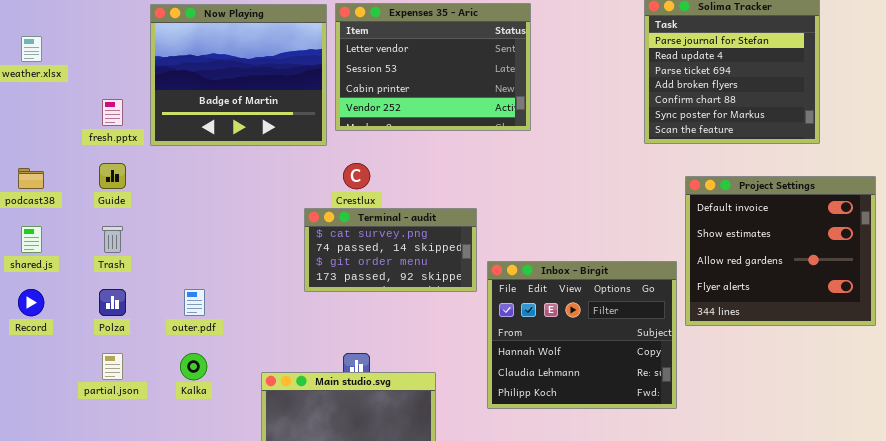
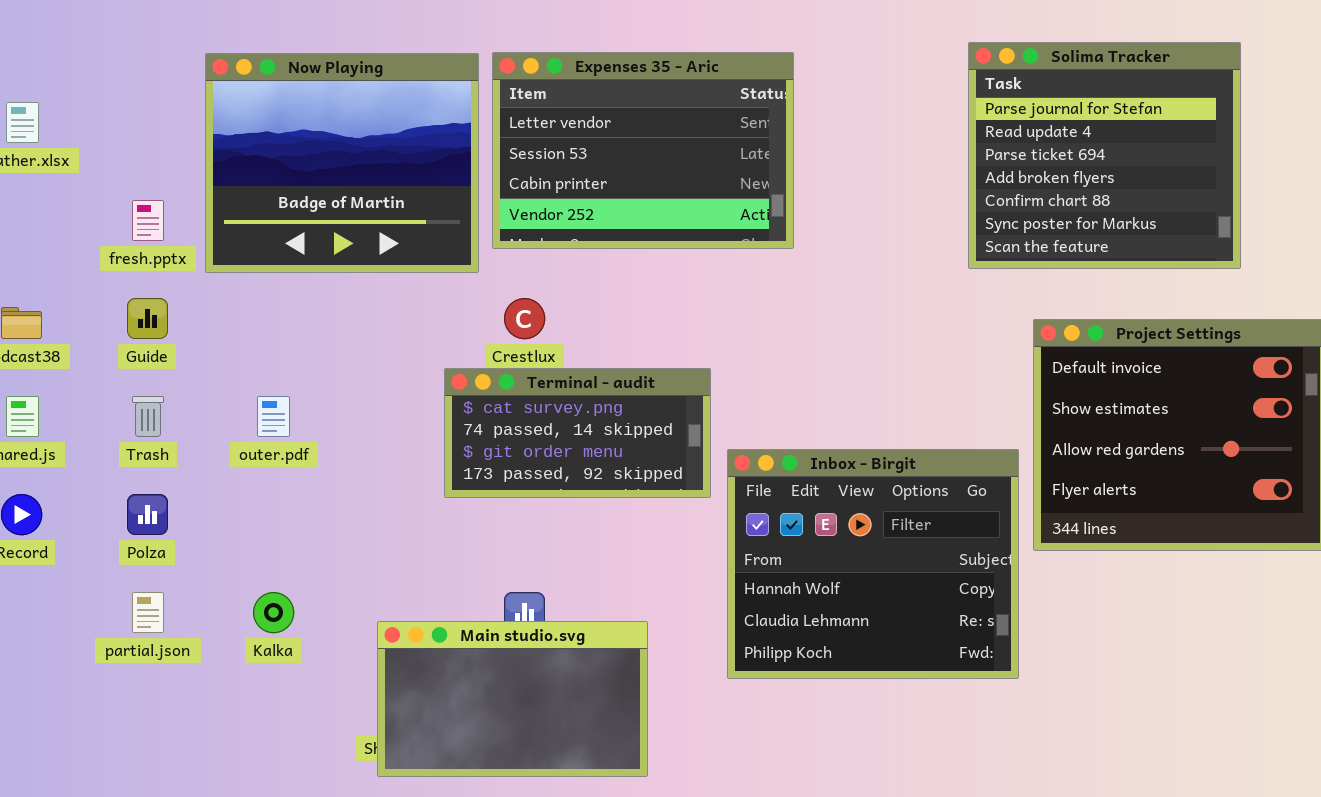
outer.pdf: [184,289,205,316] -> [257,396,290,437], moved

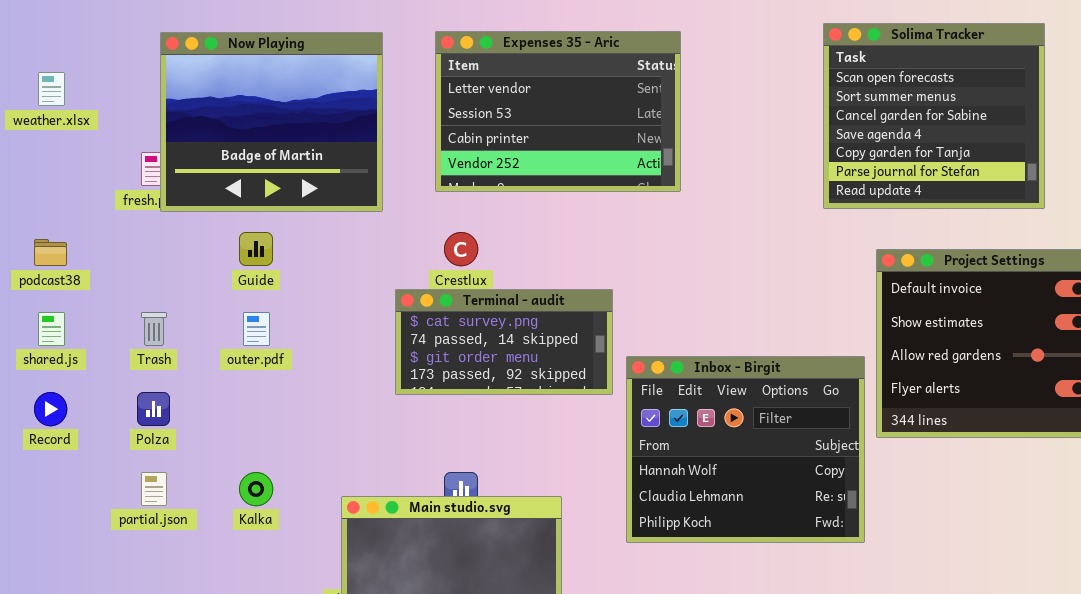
Solima Tracker: [968,42,1241,269] -> [823,23,1045,209], scrolled up 5 rows
Now Playing: [205,53,479,273] -> [160,32,383,212], moved
Guide: [127,298,168,339] -> [239,232,273,266], moved

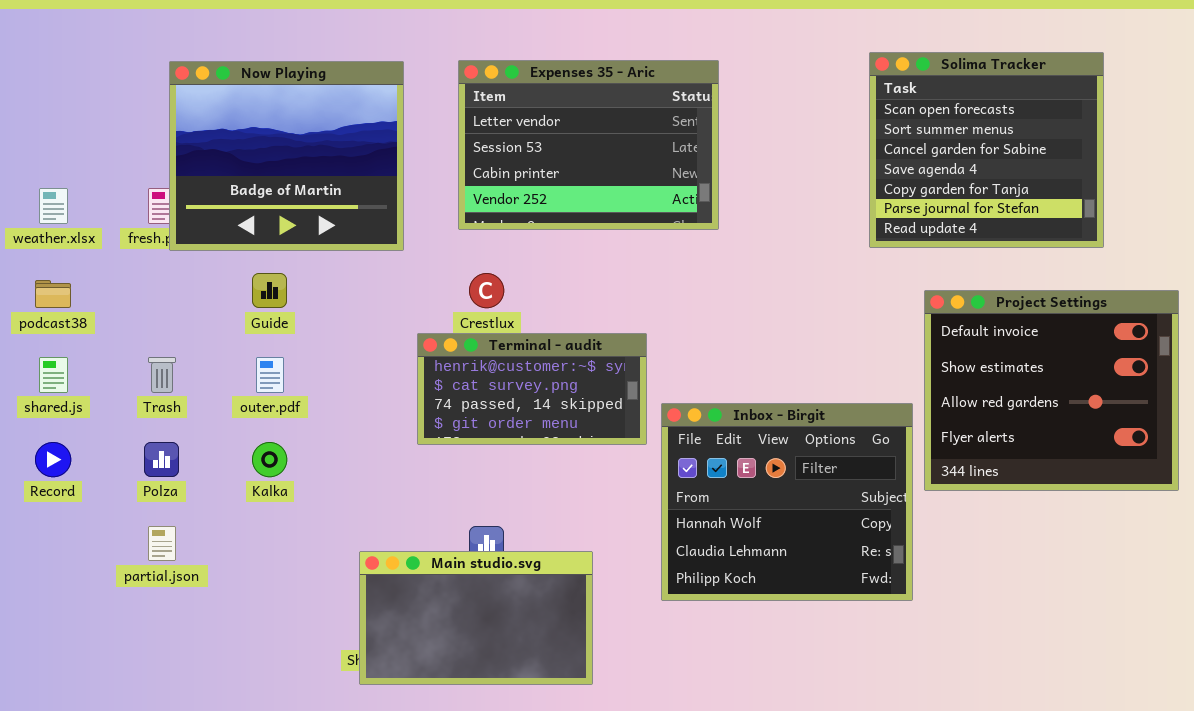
weather.xlsx: [38,72,65,106] -> [39,188,68,224], moved
Terminal - audit: [395,289,613,395] -> [417,333,647,445], scrolled up 1 row
Kalka: [239,472,273,506] -> [252,442,287,477], moved

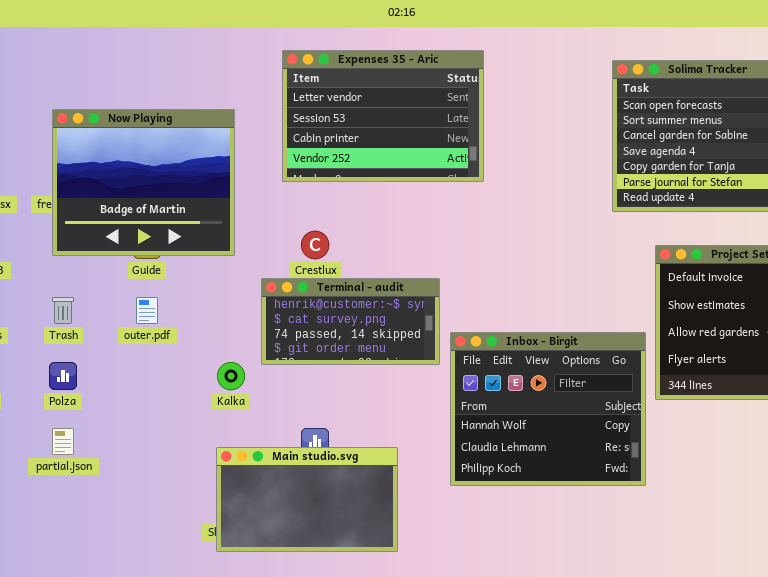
Expenses 35 - Aric: [458,60,719,230] -> [282,50,484,182], moved
Now Playing: [169,61,404,251] -> [52,109,235,256], moved
Kalka: [252,442,287,477] -> [217,362,245,390], moved

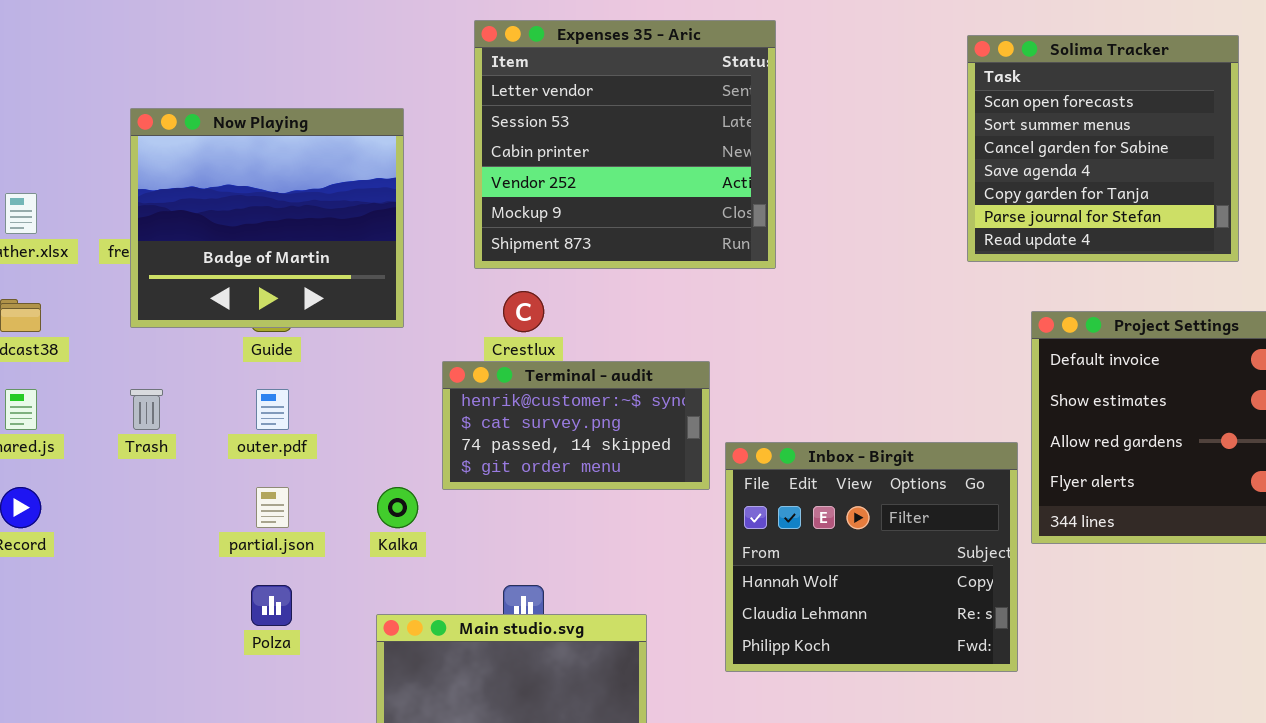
Expenses 35 - Aric: [282,50,484,182] -> [474,20,776,269], resized
Polza: [49,362,77,390] -> [251,585,292,626], moved
partial.json: [52,428,74,455] -> [256,487,289,528], moved

